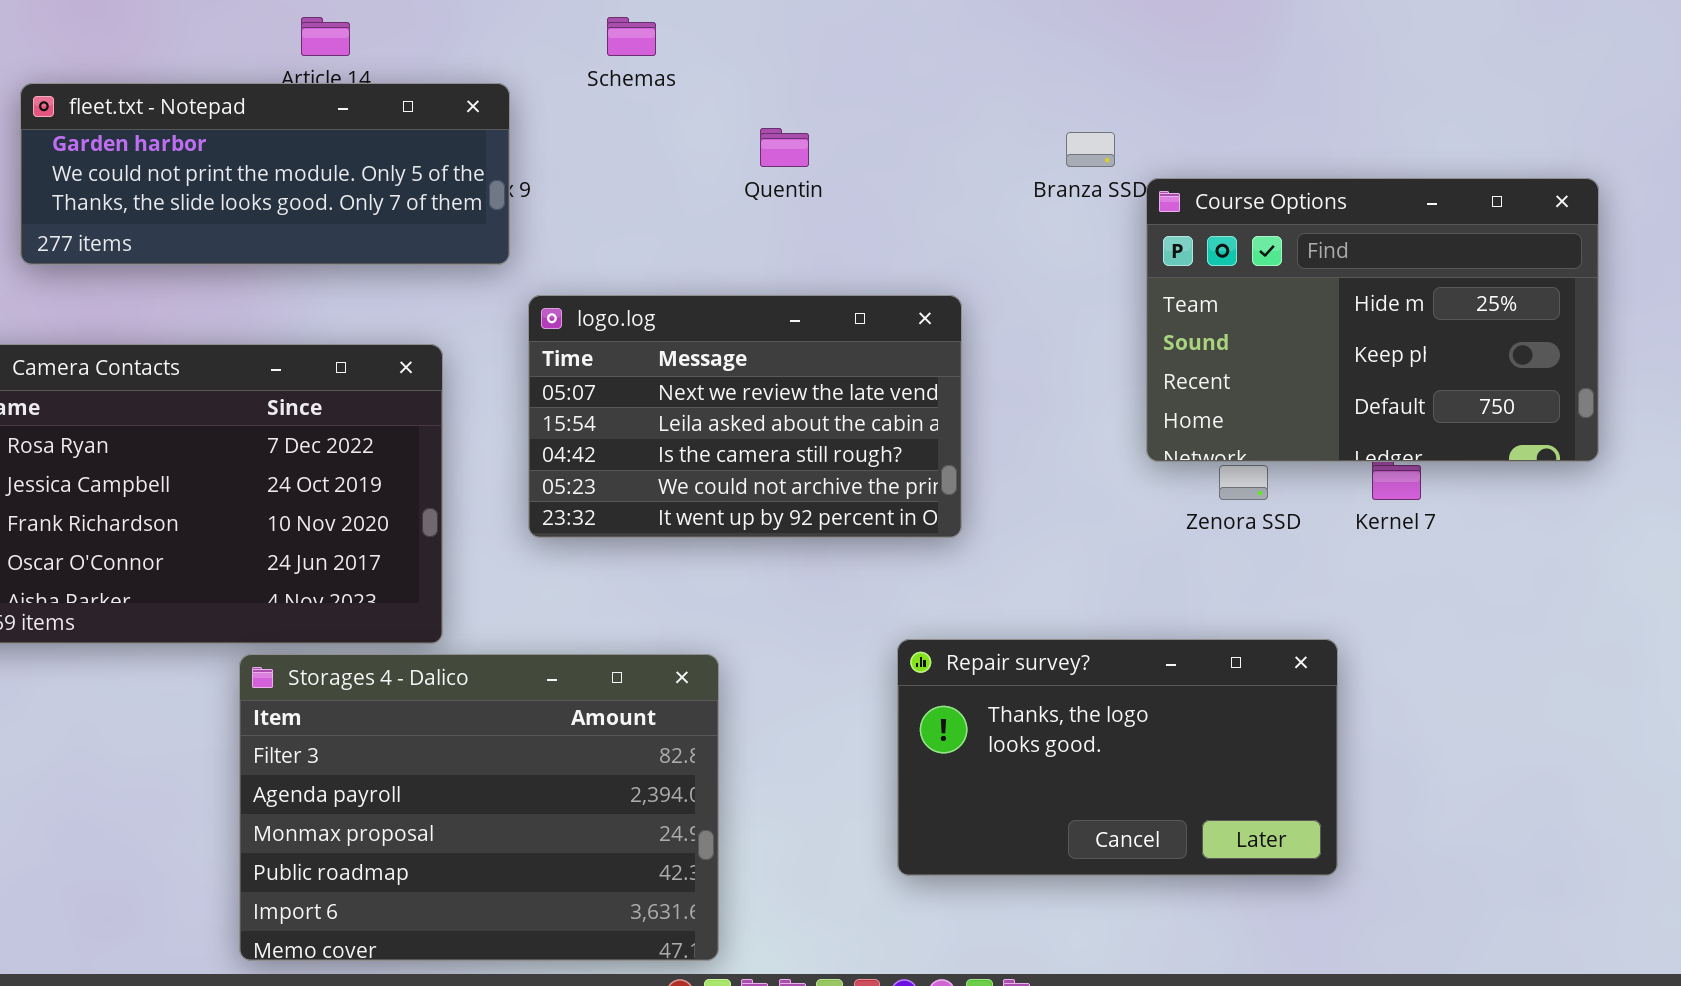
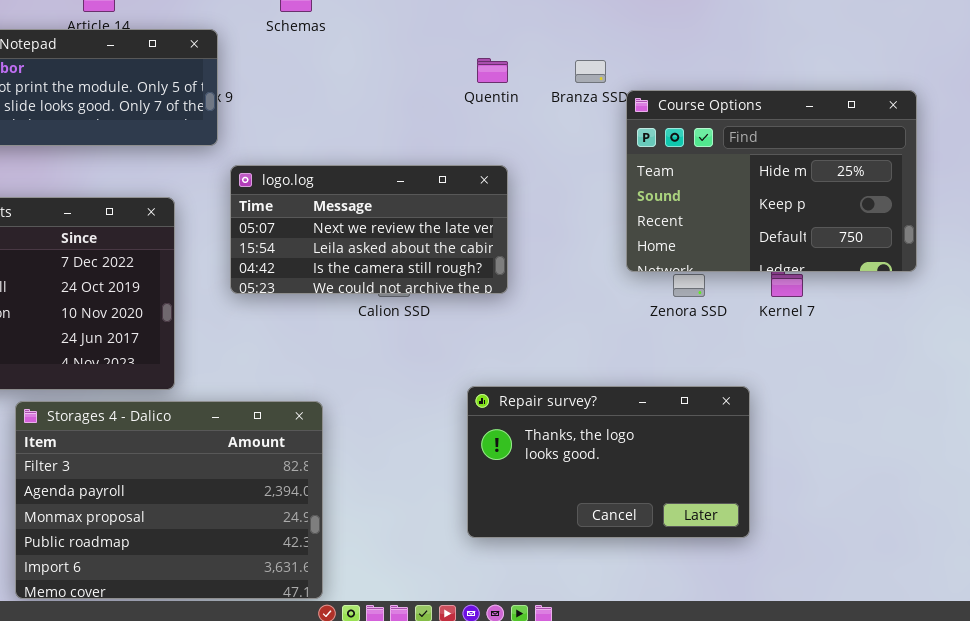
Quentin: [760,128,809,167] -> [477,58,508,83], moved
logo.log: [528,295,962,538] -> [230,165,508,294], resized
Storages 4 - Dalico: [239,654,719,961] -> [15,401,323,599], moved

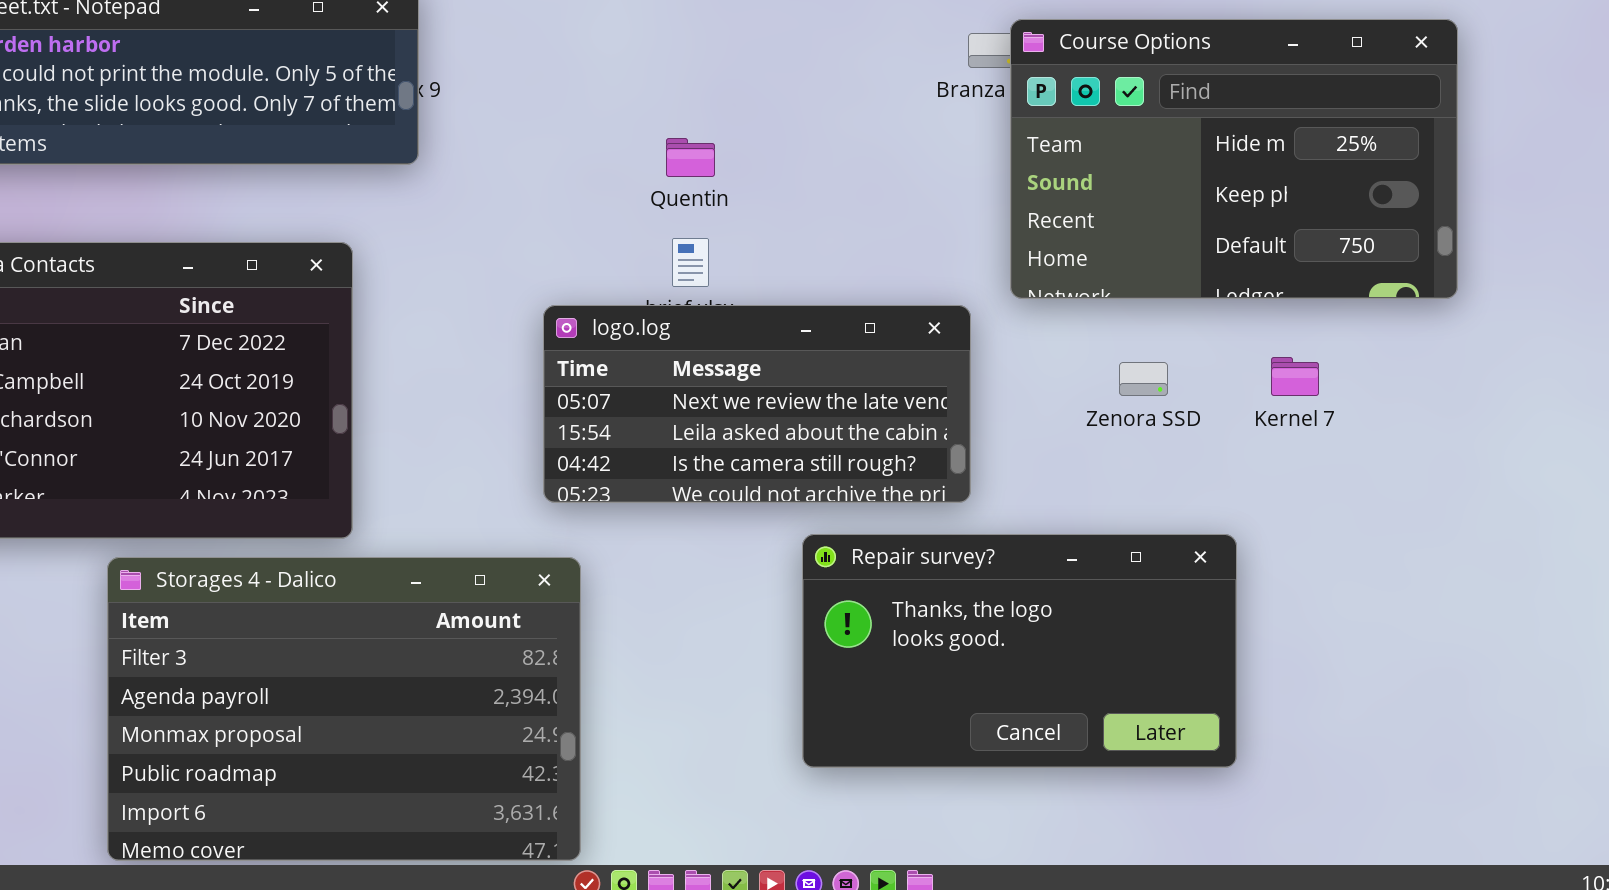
Quentin: [477,58,508,83] -> [666,138,715,177], moved
Course Options: [626,90,917,272] -> [1010,19,1458,299], moved
logo.log: [230,165,508,294] -> [543,305,971,503], moved

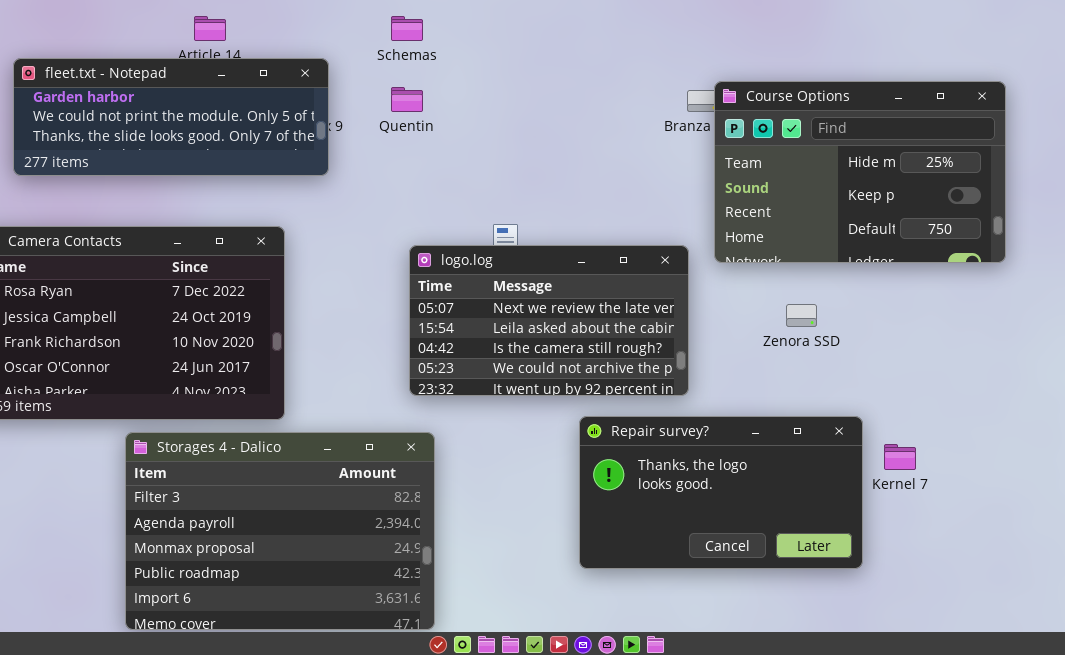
Quentin: [666,138,715,177] -> [391,87,423,112], moved
logo.log: [543,305,971,503] -> [409,245,689,396], resized
Kernel 7: [1271,357,1319,396] -> [884,444,916,470], moved

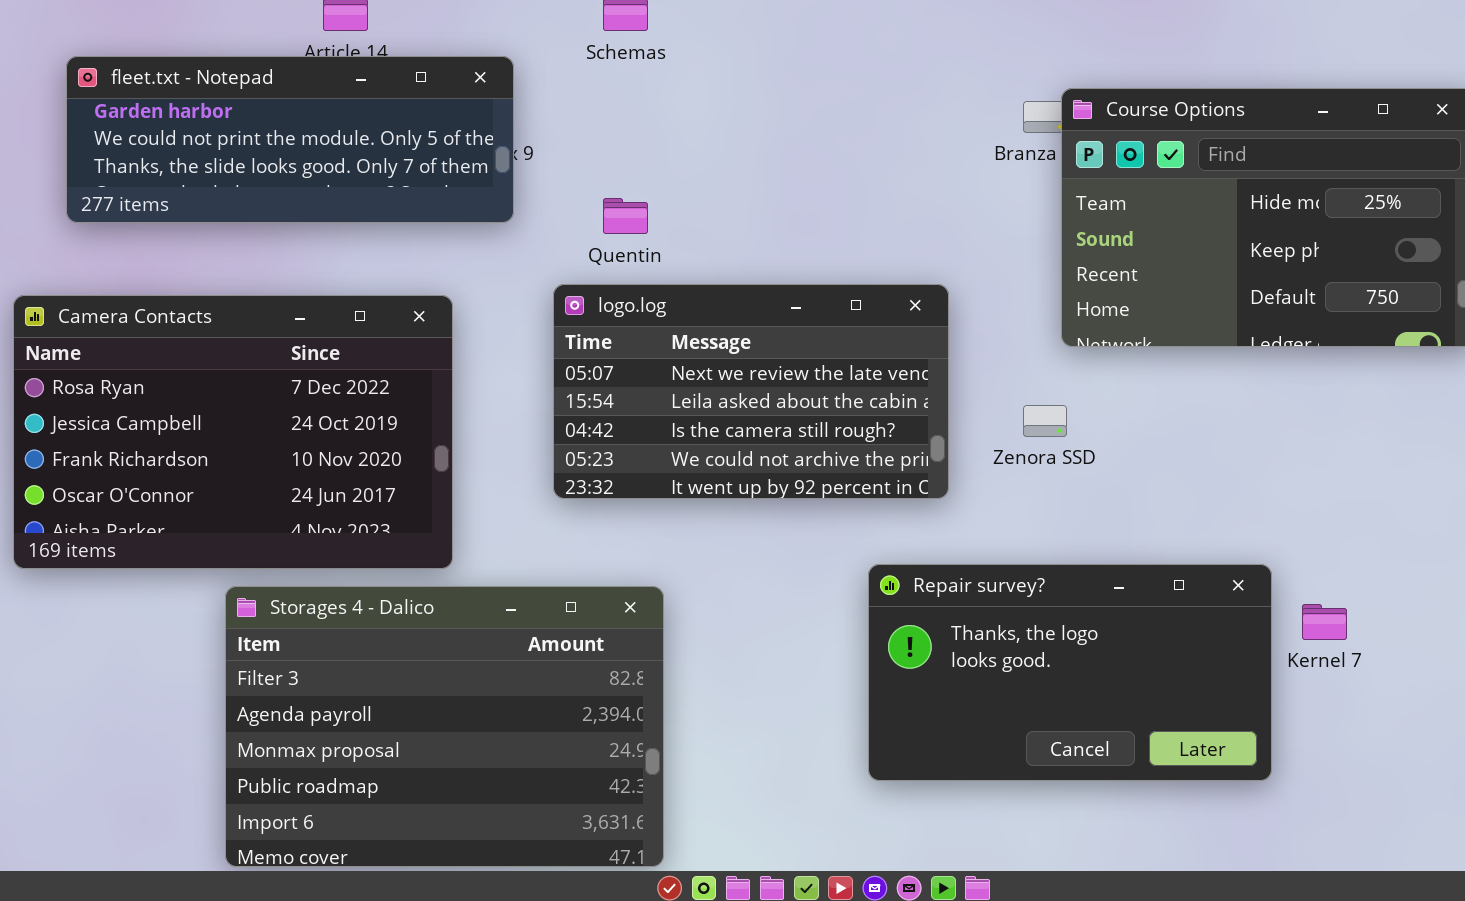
Quentin: [391,87,423,112] -> [603,198,648,234], moved
logo.log: [409,245,689,396] -> [553,284,949,499], moved
Zenora SSD: [786,304,817,327] -> [1023,405,1067,437], moved

